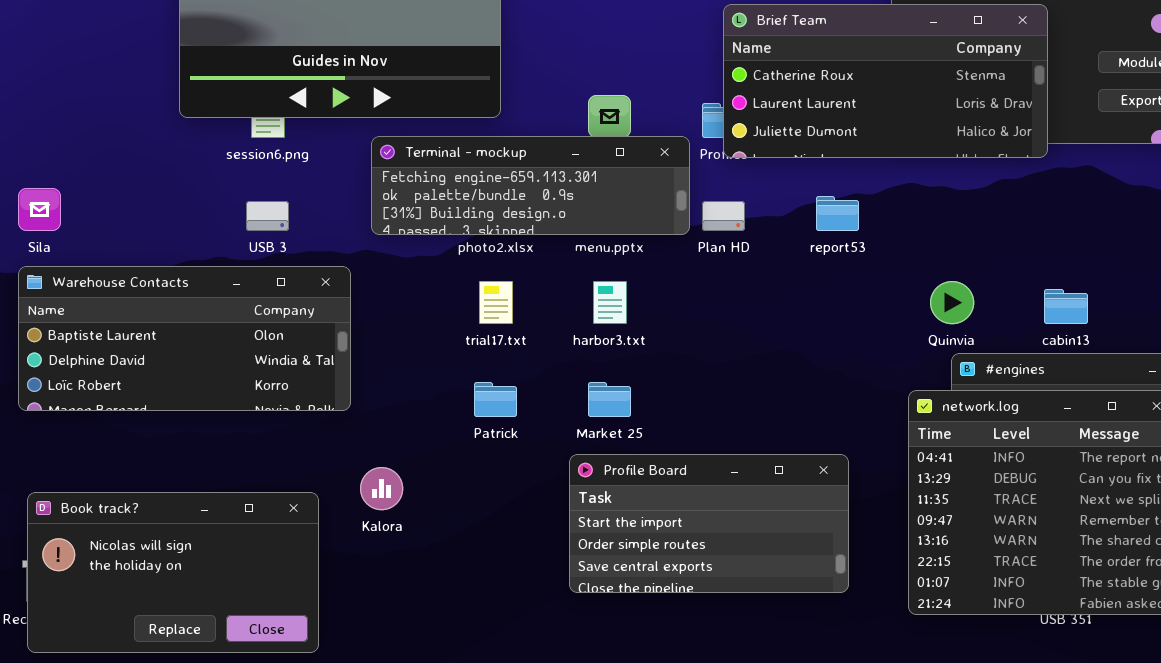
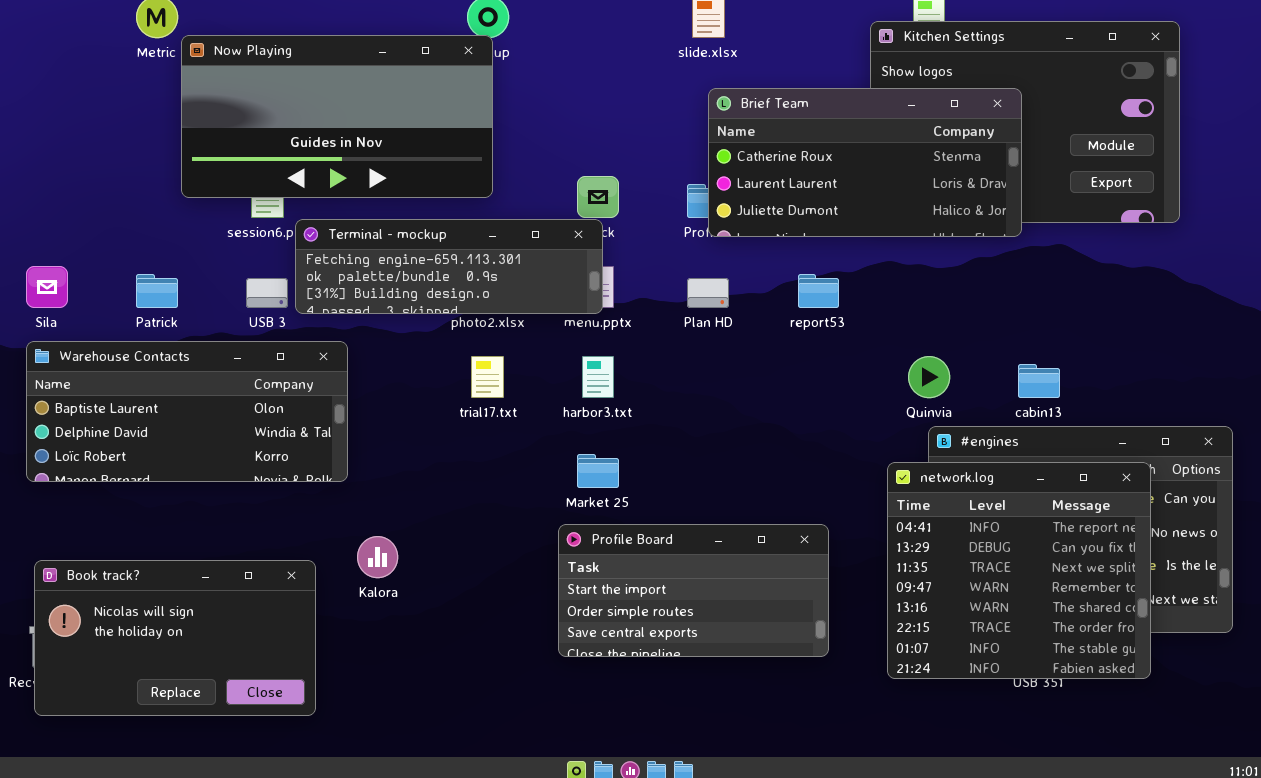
Terminal - mockup: [371,136,690,235] -> [295,219,603,314], moved
Patrick: [474,382,517,417] -> [136,274,178,308], moved

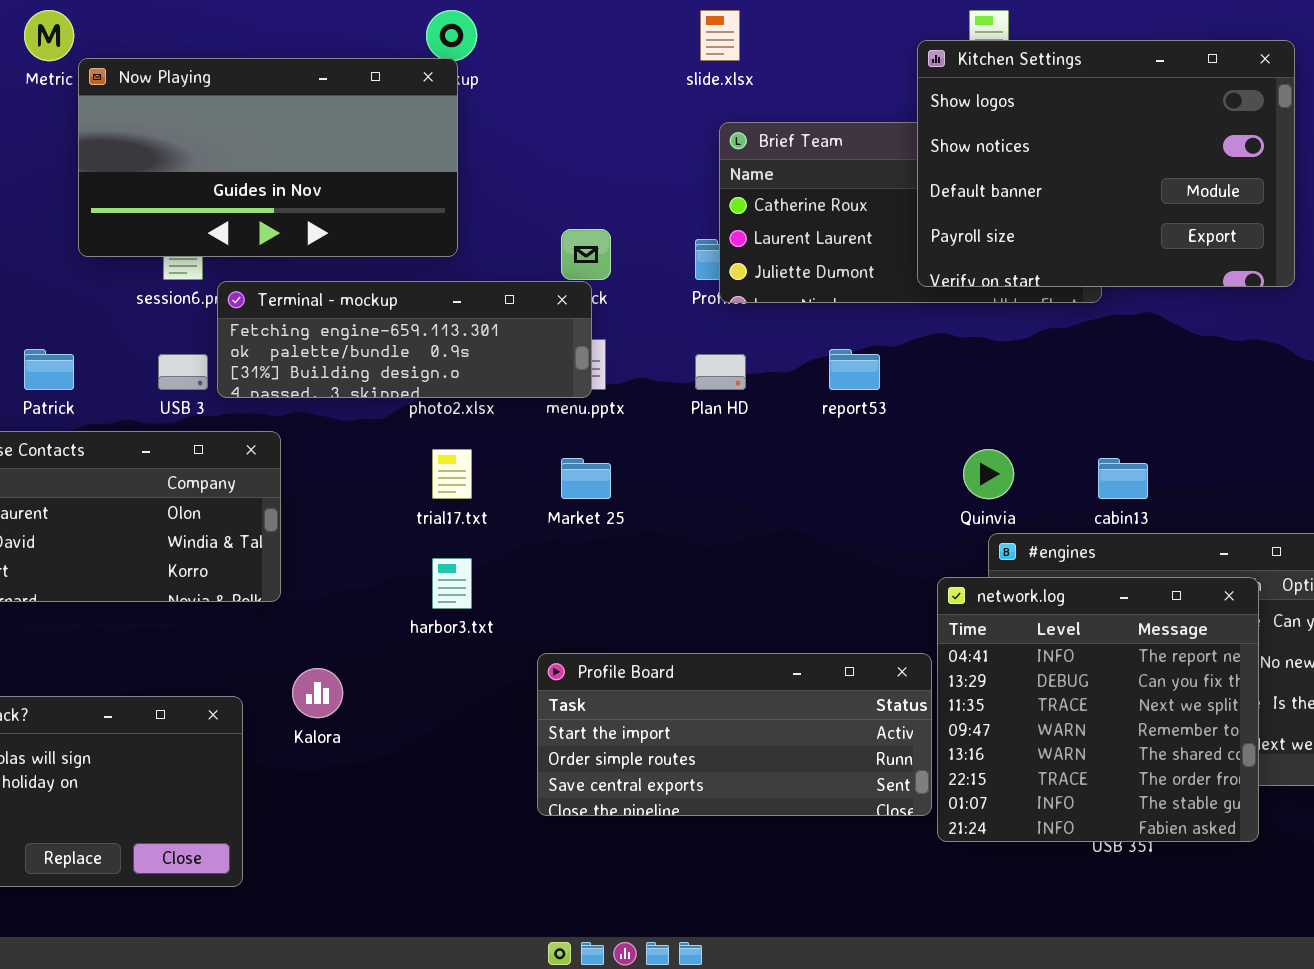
Kitchen Settings: [870,21,1180,223] -> [917,40,1295,287], raised
harbor3.txt: [582,356,614,398] -> [432,558,472,609], moved
Market 25: [577,454,619,488] -> [561,458,611,499], moved
Profile Board: [558,524,829,657] -> [537,653,932,816], resized

